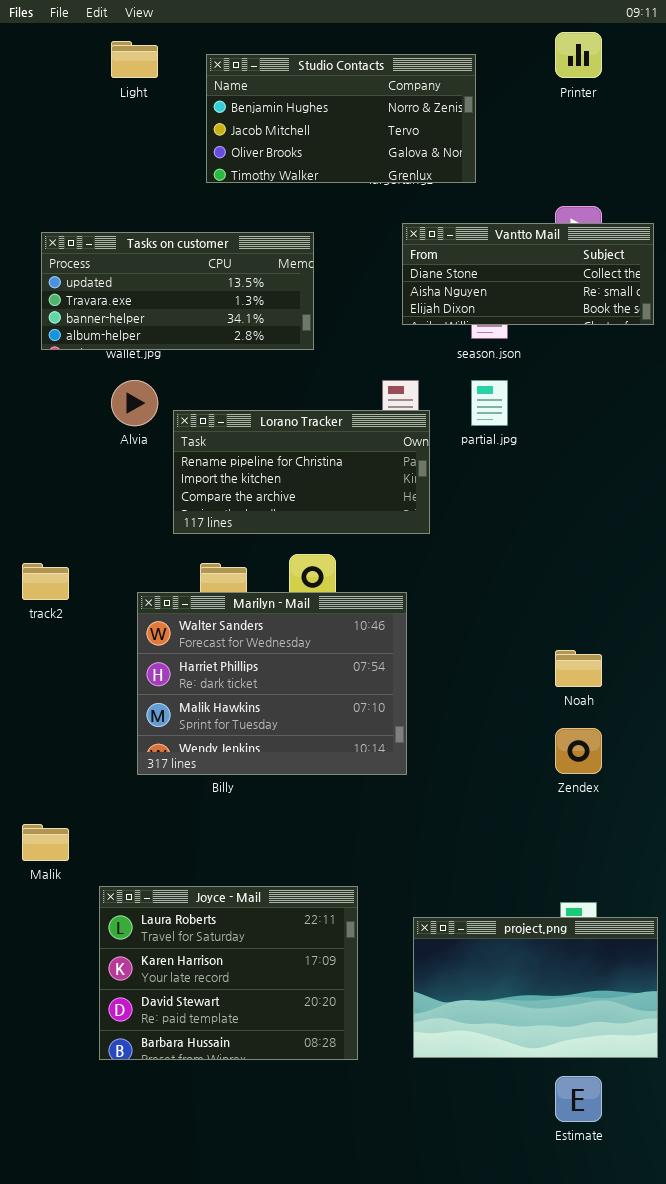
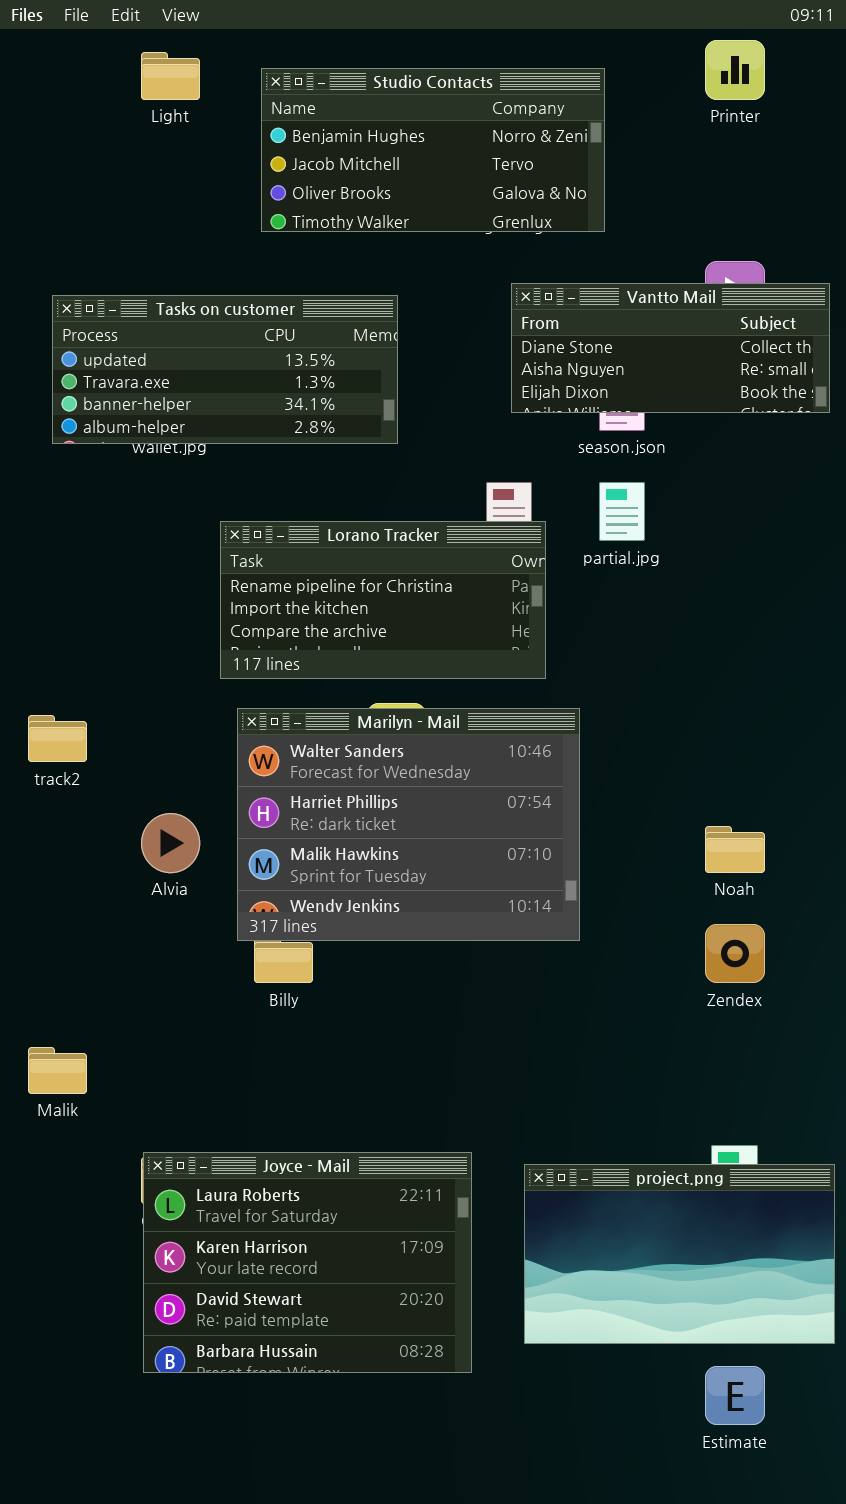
Alvia: [111,380,158,426] -> [141,813,200,873], moved
Marilyn - Mail: [137,592,407,775] -> [237,708,580,941], moved
Joyce - Mail: [99,886,358,1060] -> [143,1152,472,1373], moved

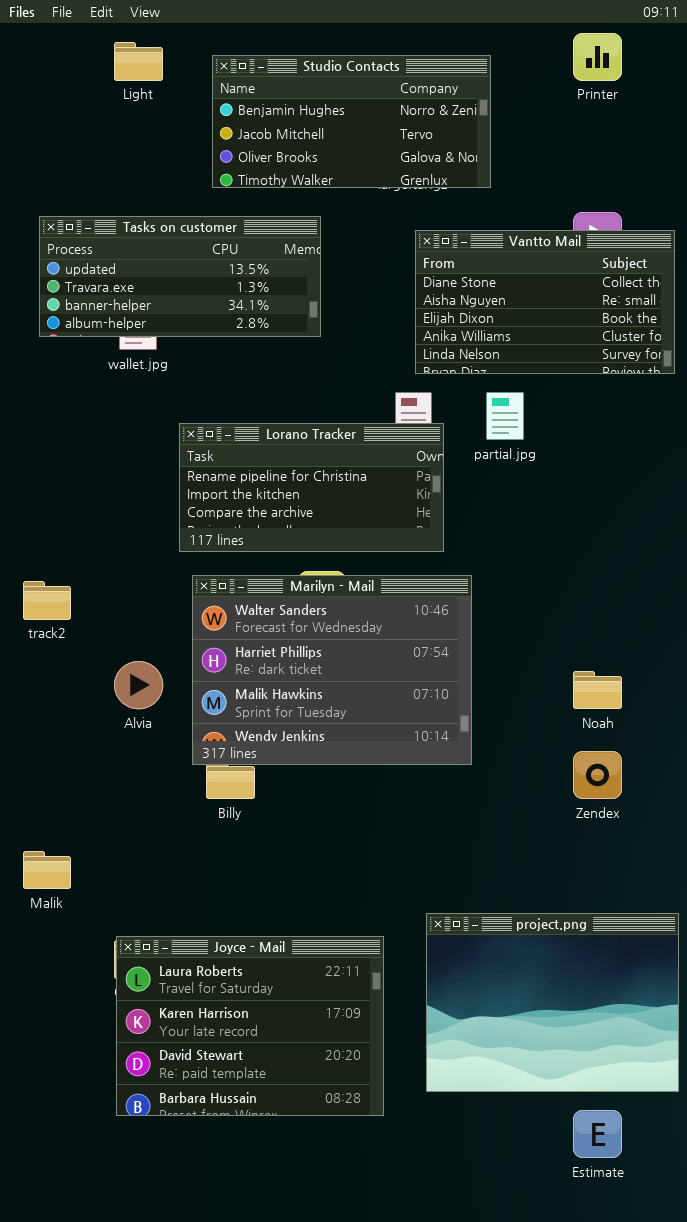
Vantto Mail: [511,283,830,413] -> [415,230,675,374], resized
Tasks on customer: [52,295,398,444] -> [39,216,321,337], moved
project.png: [524,1164,835,1344] -> [426,913,679,1092], resized

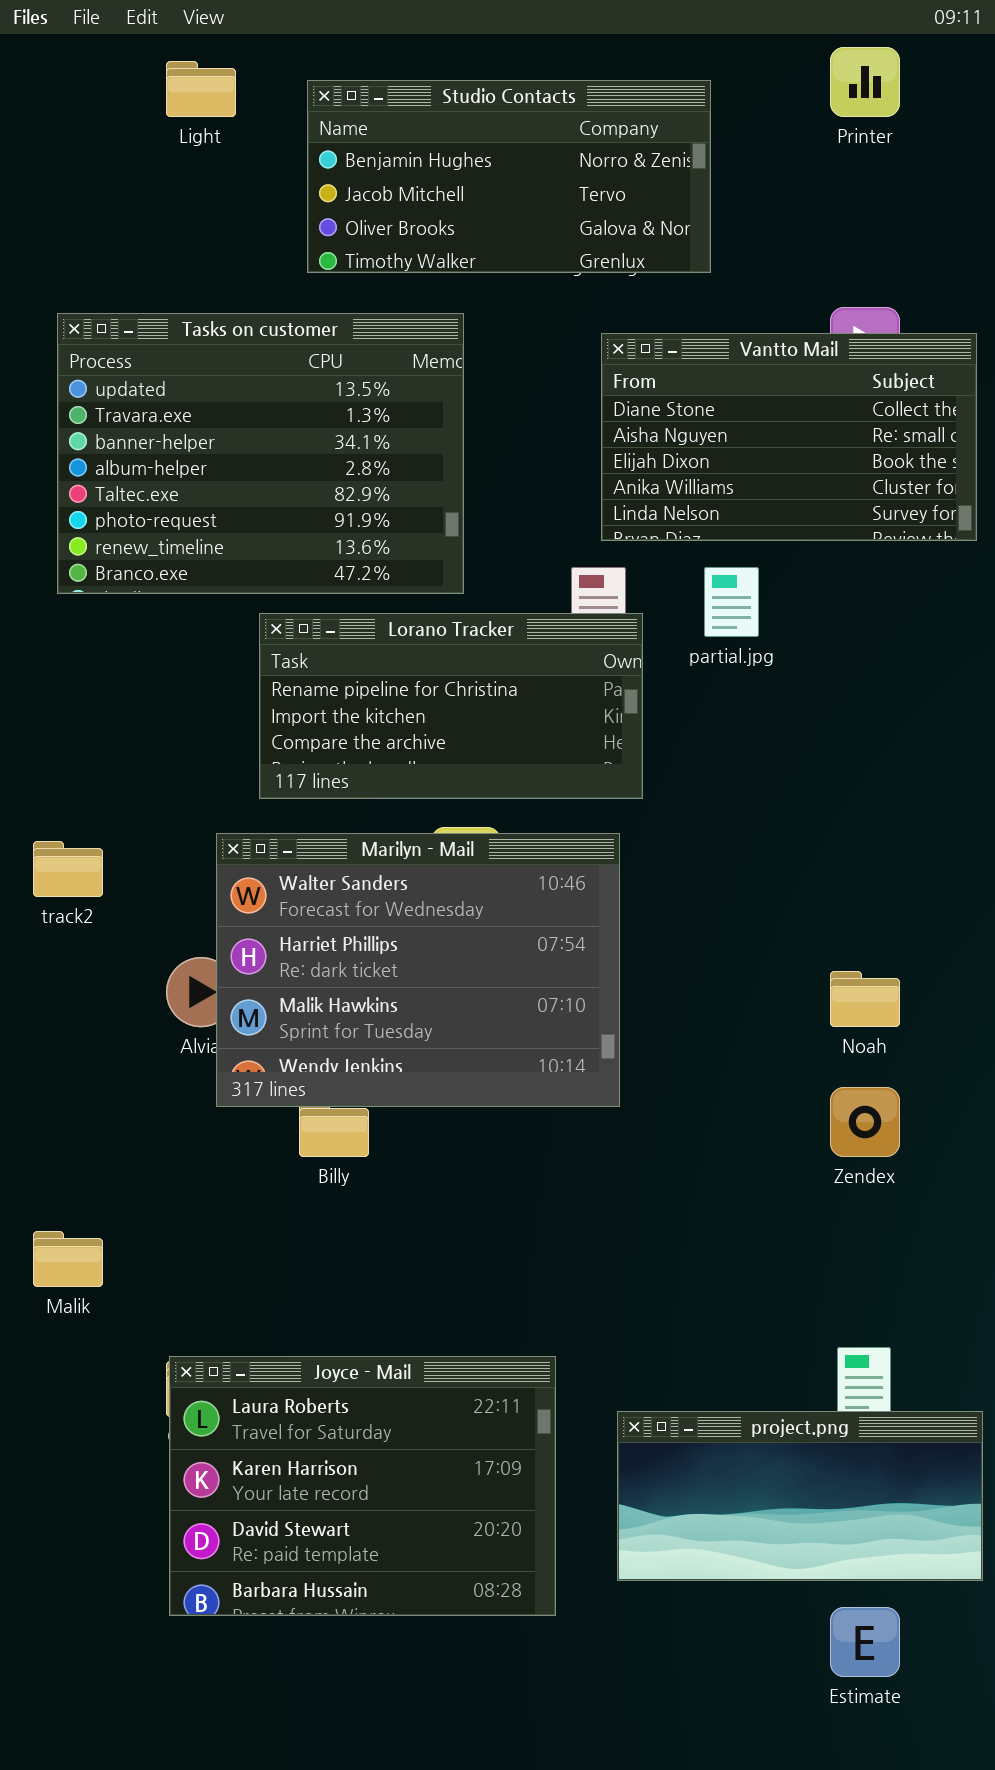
Tasks on customer: [39,216,321,337] -> [57,313,464,594], resized
Marilyn - Mail: [192,575,472,765] -> [216,833,620,1107], moved
project.png: [426,913,679,1092] -> [617,1411,983,1581], resized

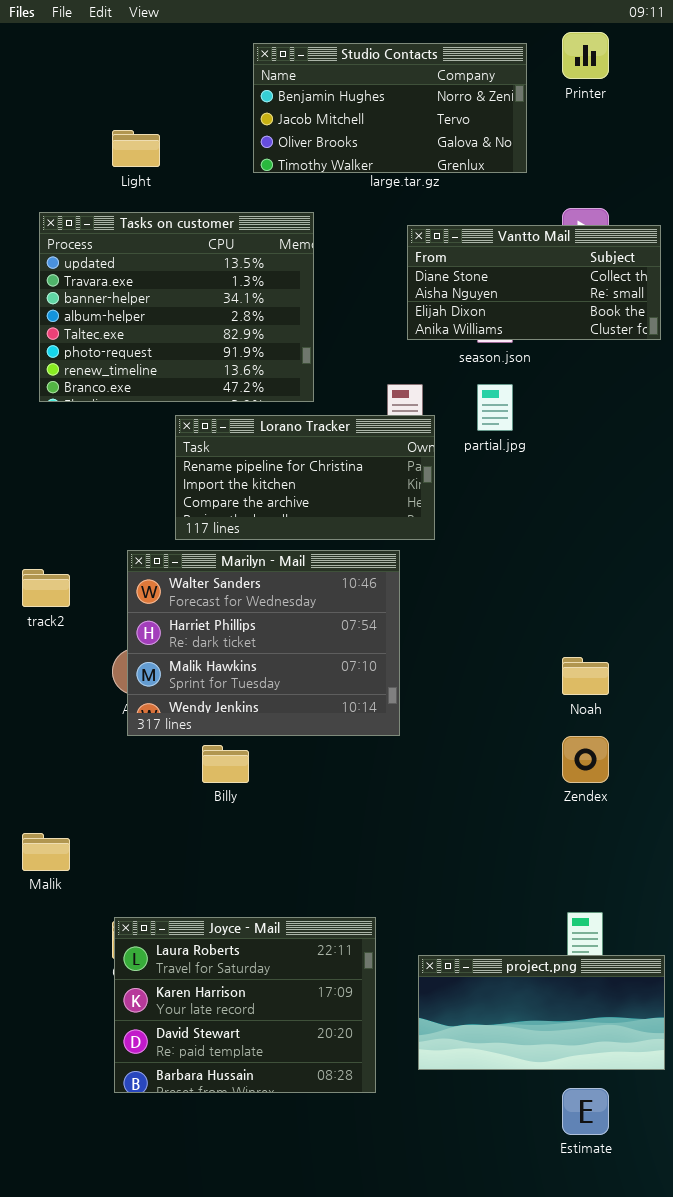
Light: [166,61,236,117] -> [112,130,160,167], moved
Studio Contacts: [307,80,711,273] -> [253,43,527,173], moved
Vantto Mail: [601,333,977,541] -> [407,225,661,340], resized
Marilyn - Mail: [216,833,620,1107] -> [127,550,400,736], moved

